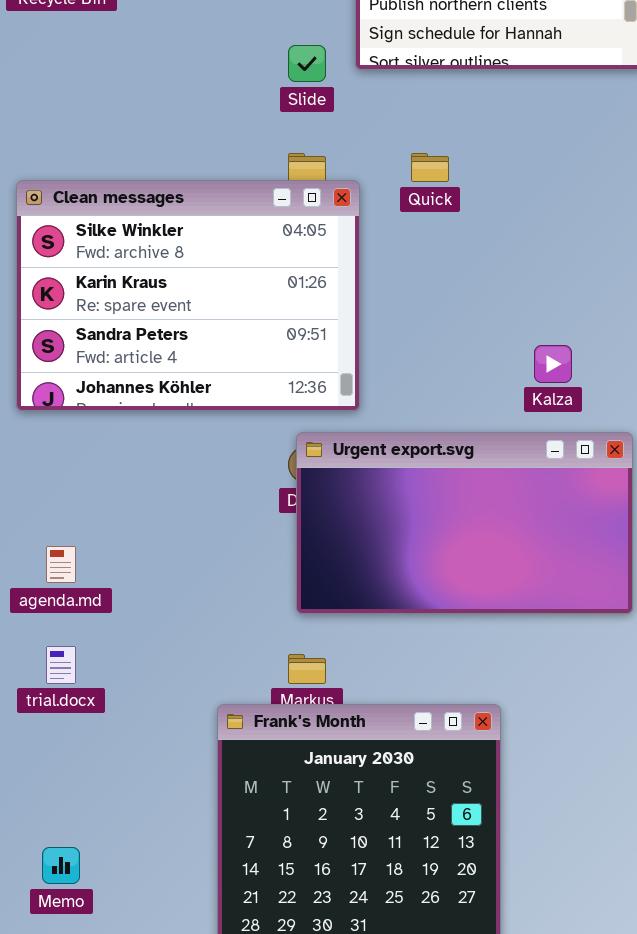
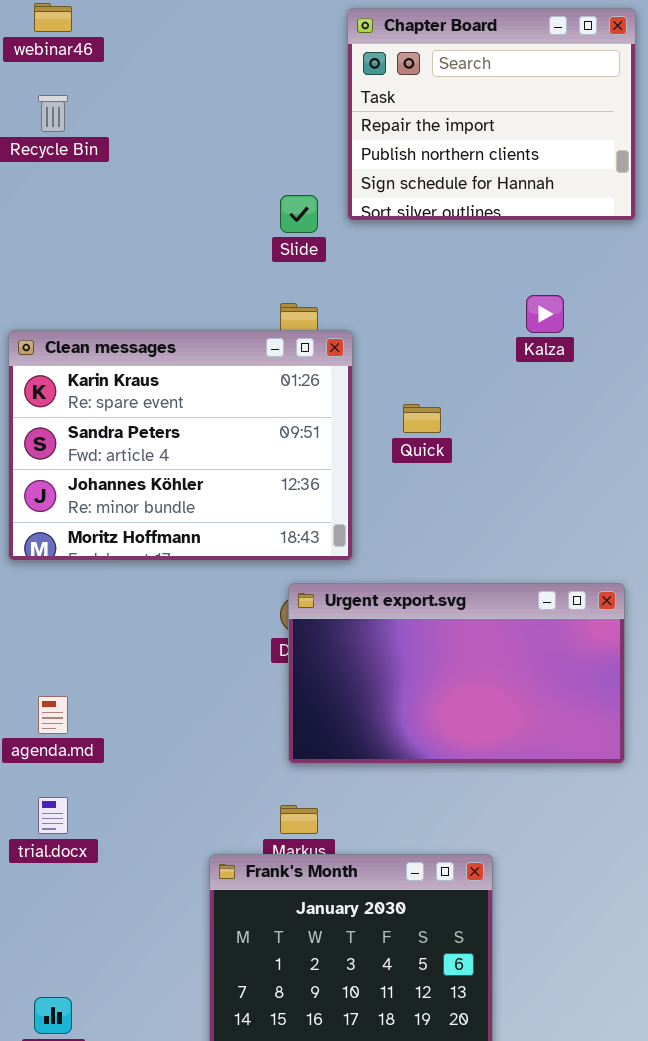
Quick: [411,153,449,182] -> [403,404,441,433], moved
Clean messages: [16,180,360,411] -> [8,330,353,561], scrolled down 1 row
Kalza: [534,345,572,383] -> [526,295,564,333], moved

